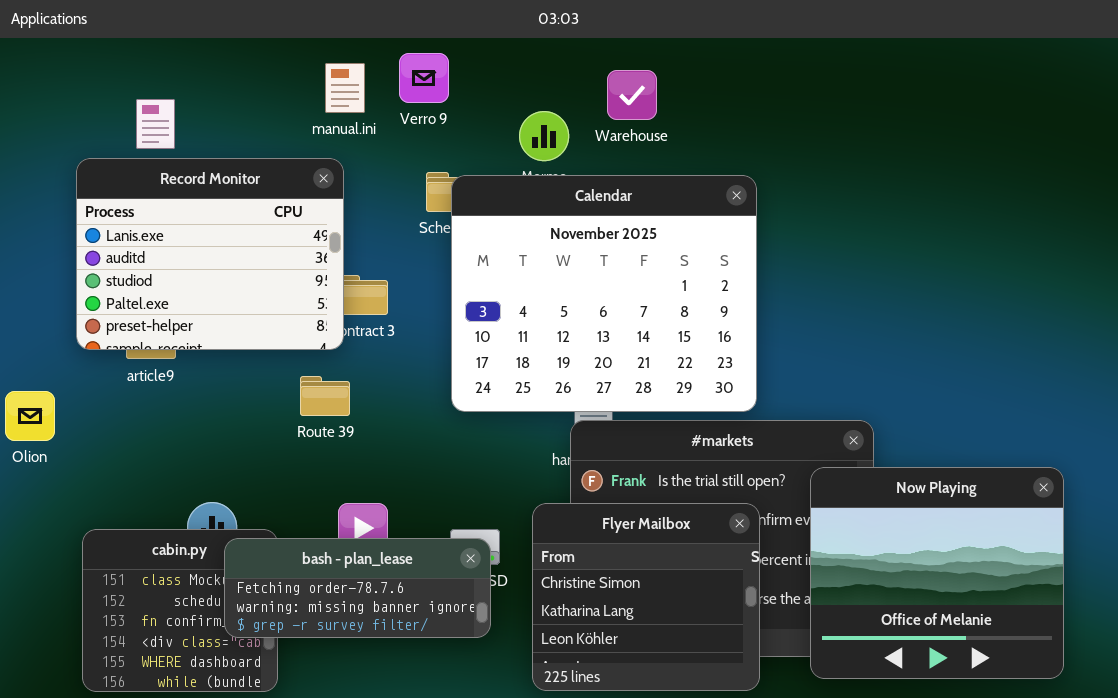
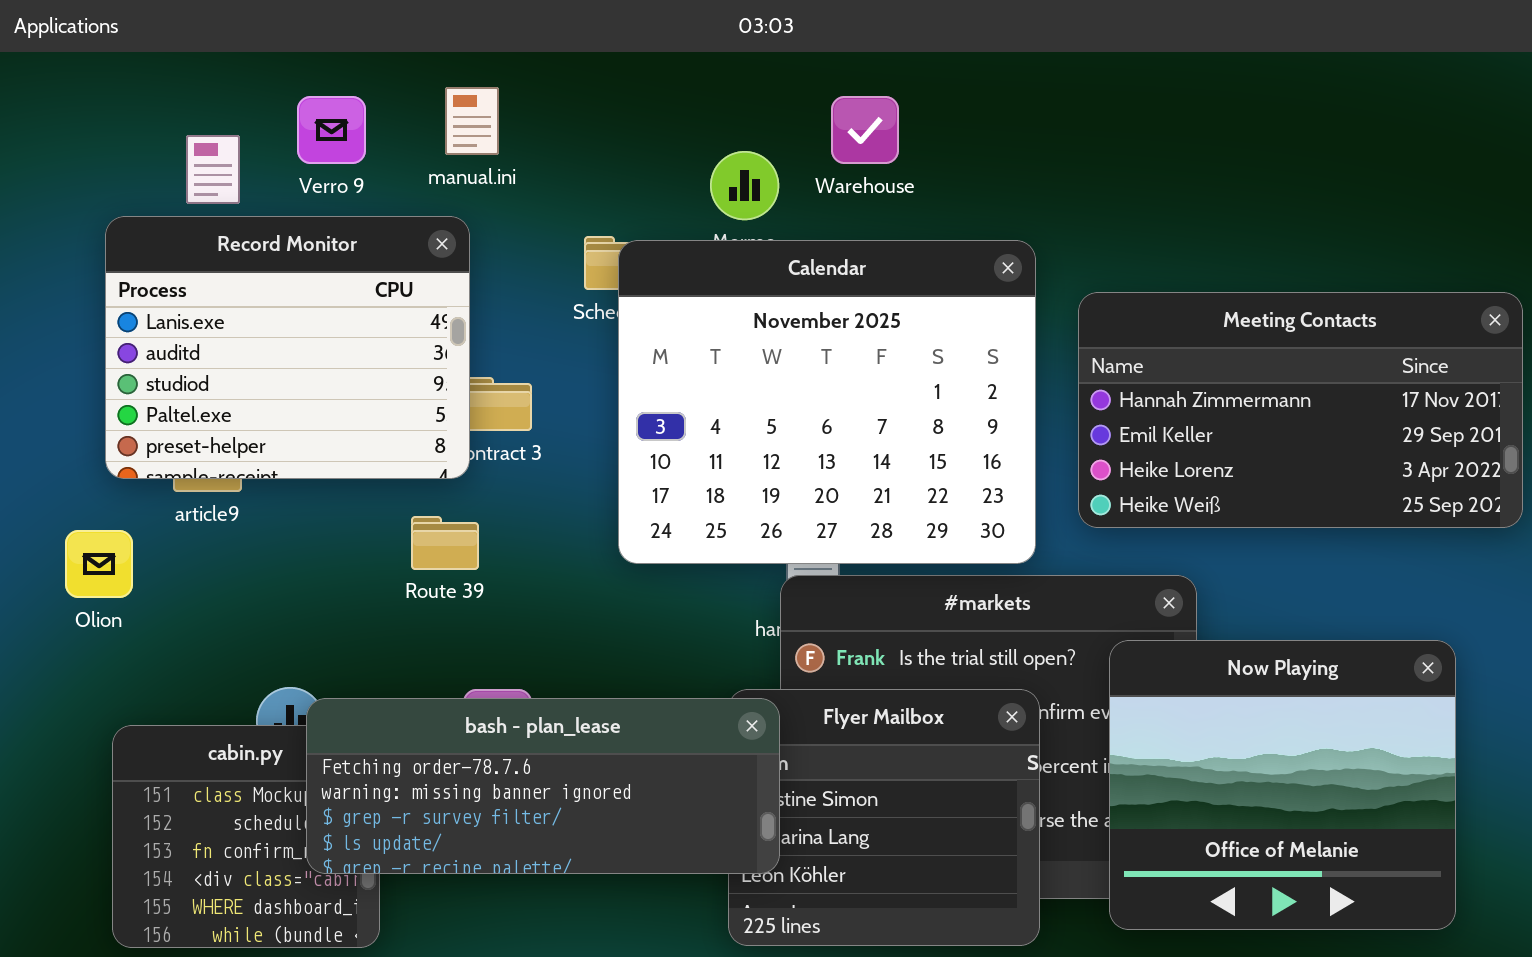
Verro 9: [399,53,449,103] -> [297,96,366,164], moved
Meeting Contacts: none -> [1078,292,1523,528], opened
Olion: [5,391,55,441] -> [65,530,133,598], moved
bash - plan_lease: [224,538,491,638] -> [306,698,780,874], resized

